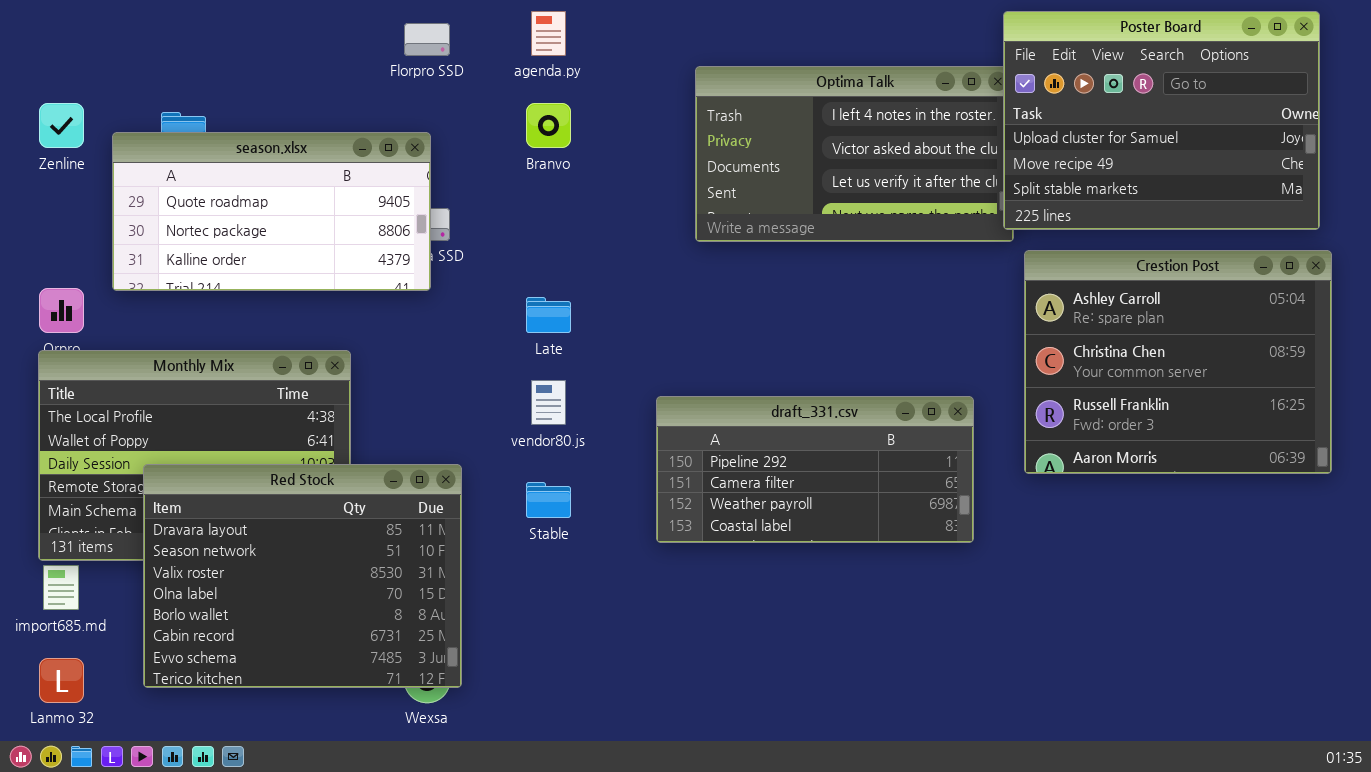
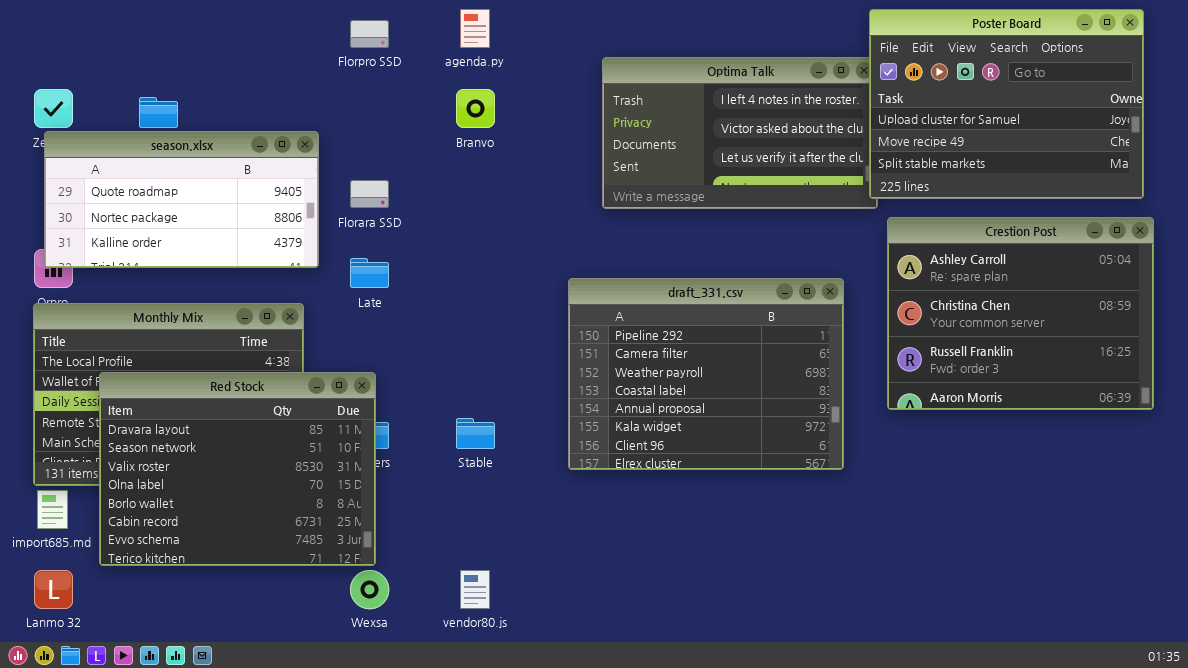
season.xlsx: [112,132,431,291] -> [44,131,319,268], moved
Late: [526,297,571,333] -> [350,258,389,288], moved
vendor80.js: [531,380,566,425] -> [460,570,490,609], moved
draft_331.csv: [656,396,974,543] -> [568,278,844,470], resized
Red Stock: [143,464,462,688] -> [99,372,376,566], moved

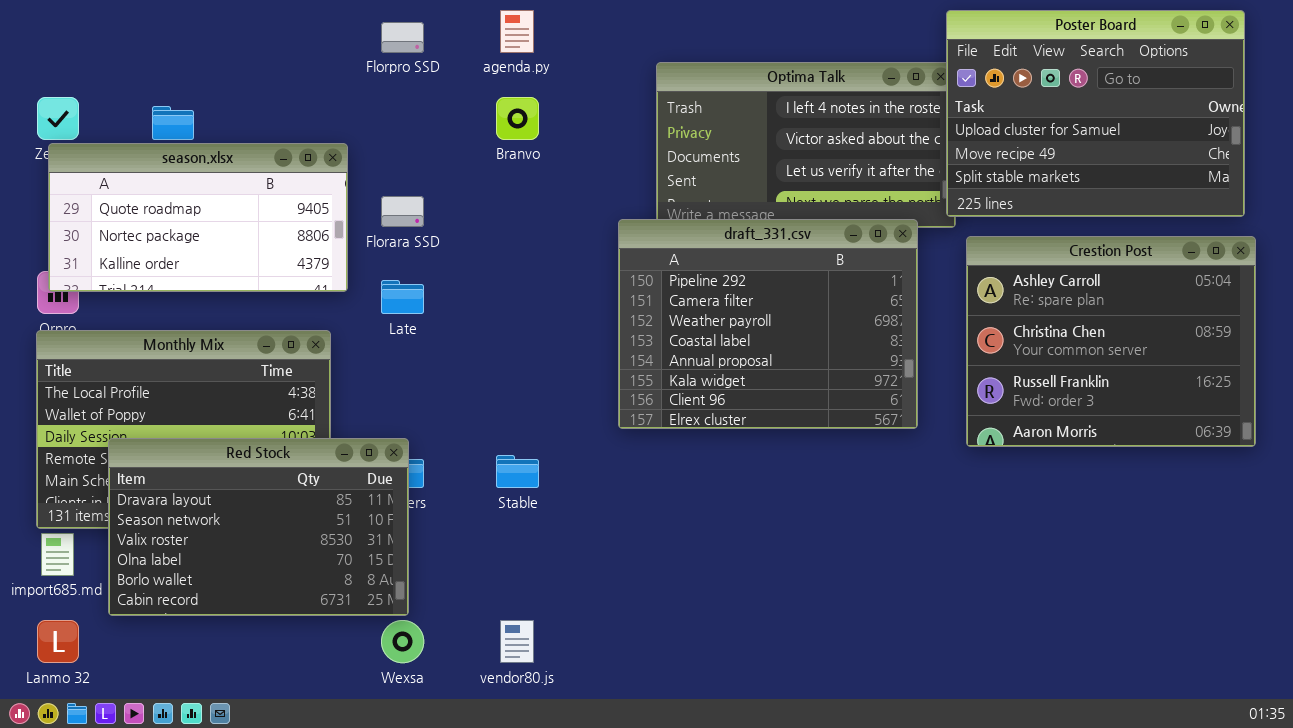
draft_331.csv: [568,278,844,470] -> [618,219,918,429], moved
Red Stock: [99,372,376,566] -> [108,438,409,616], resized

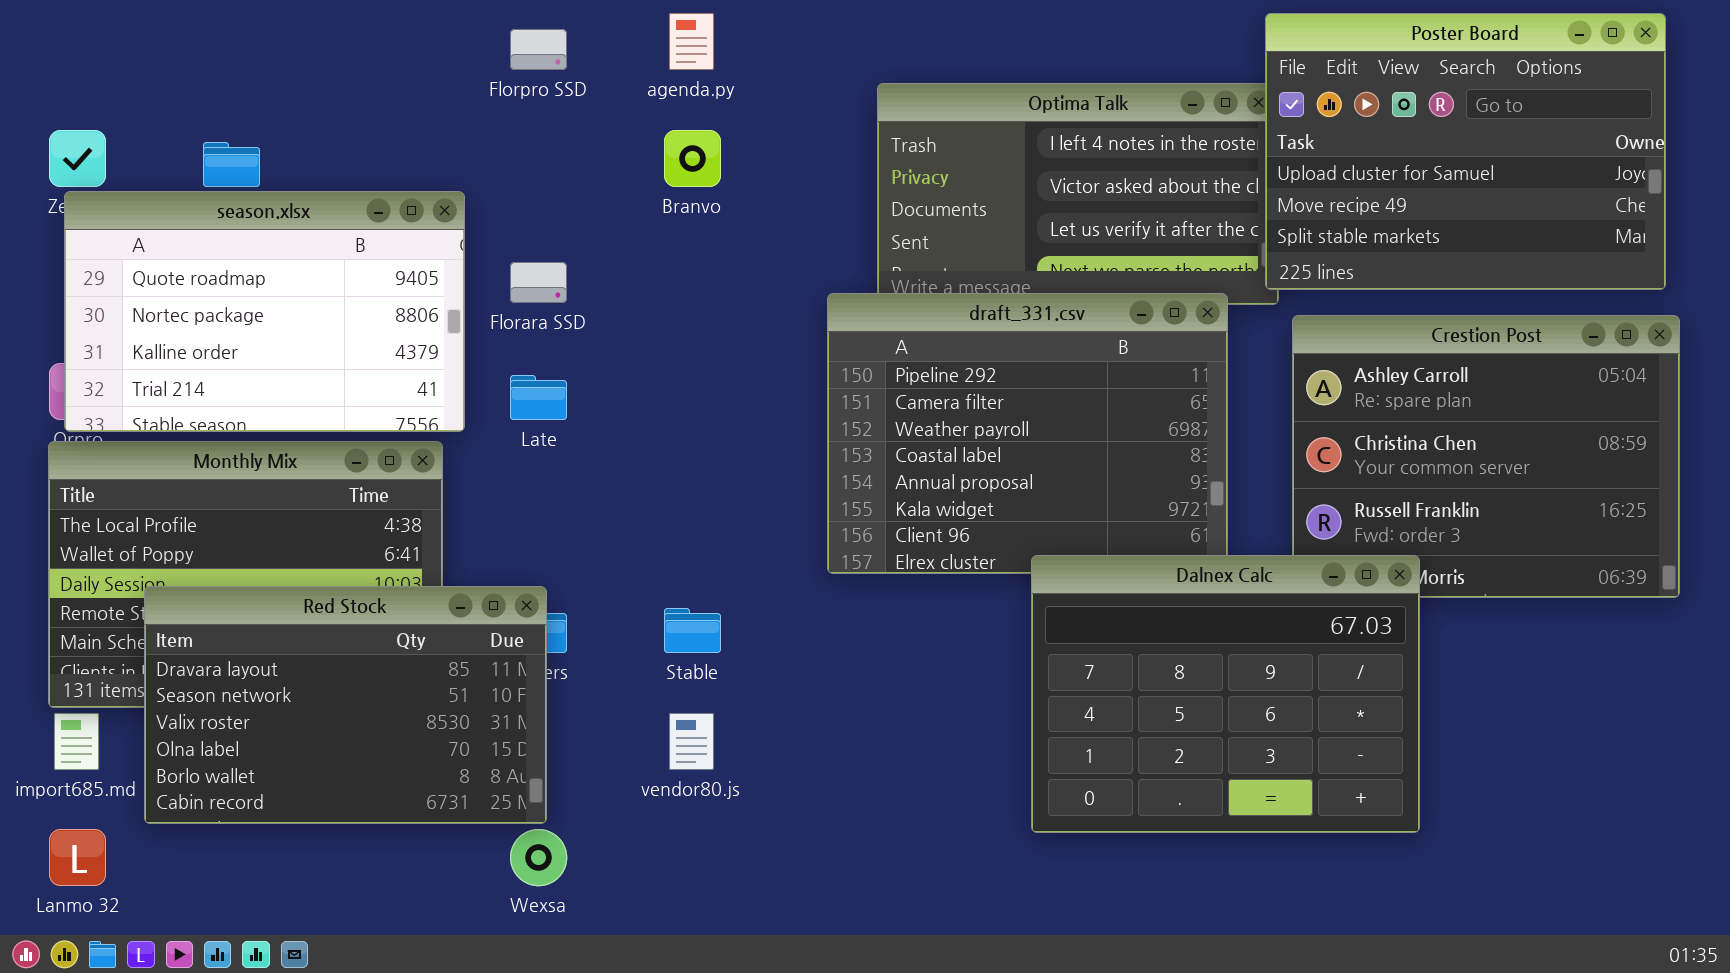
season.xlsx: [48,143,348,292] -> [64,191,465,432], resized
Dalnex Calc: none -> [1031,555,1420,833], opened
vendor80.js: [500,620,534,663] -> [669,713,714,770], moved

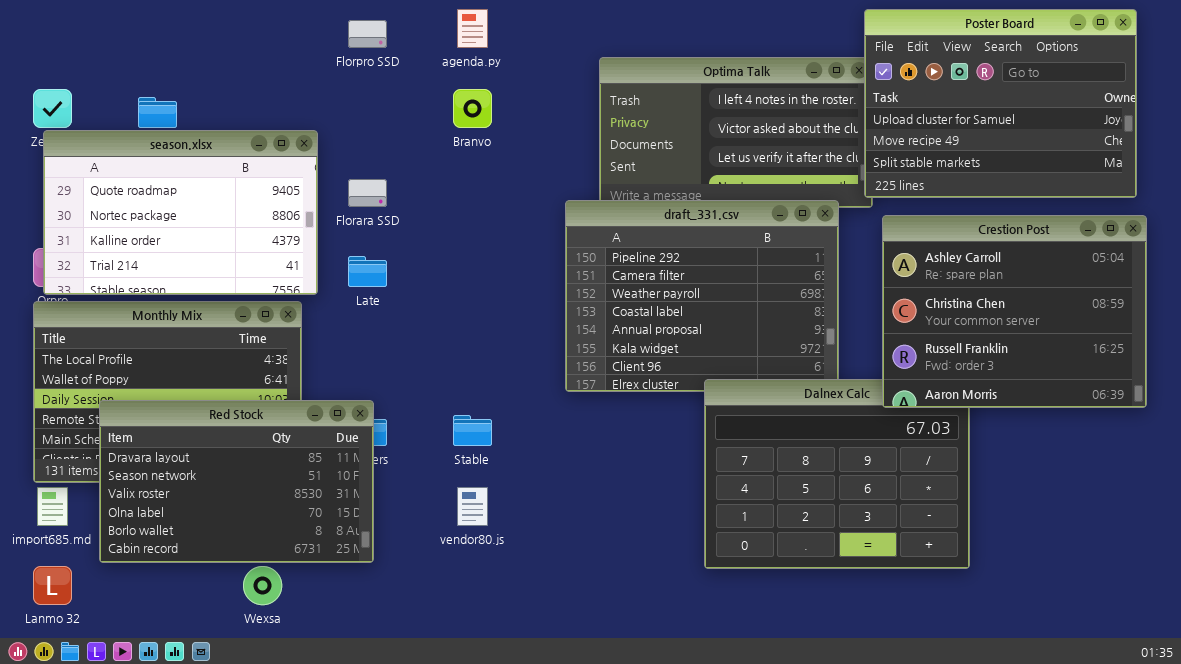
Crestion Post: [1292,315,1680,598] -> [882,215,1147,408], raised
Wexsa: [510,829,567,886] -> [243,566,282,605], moved

